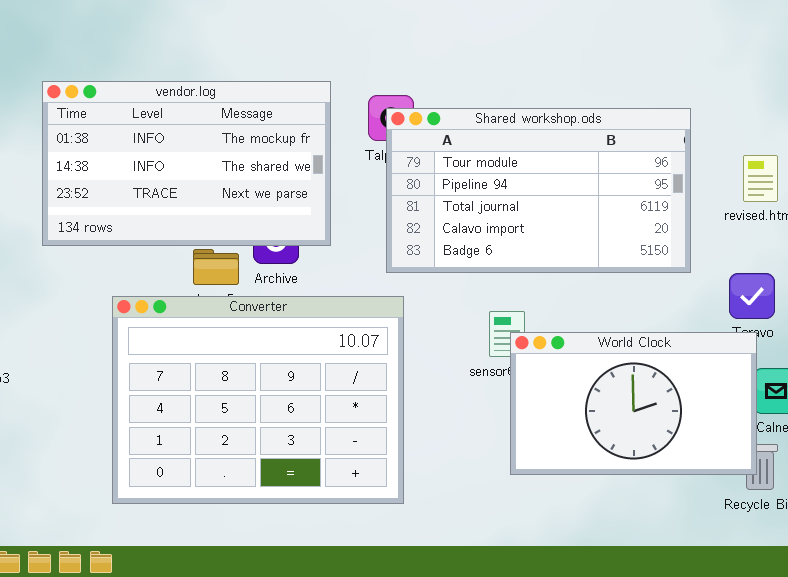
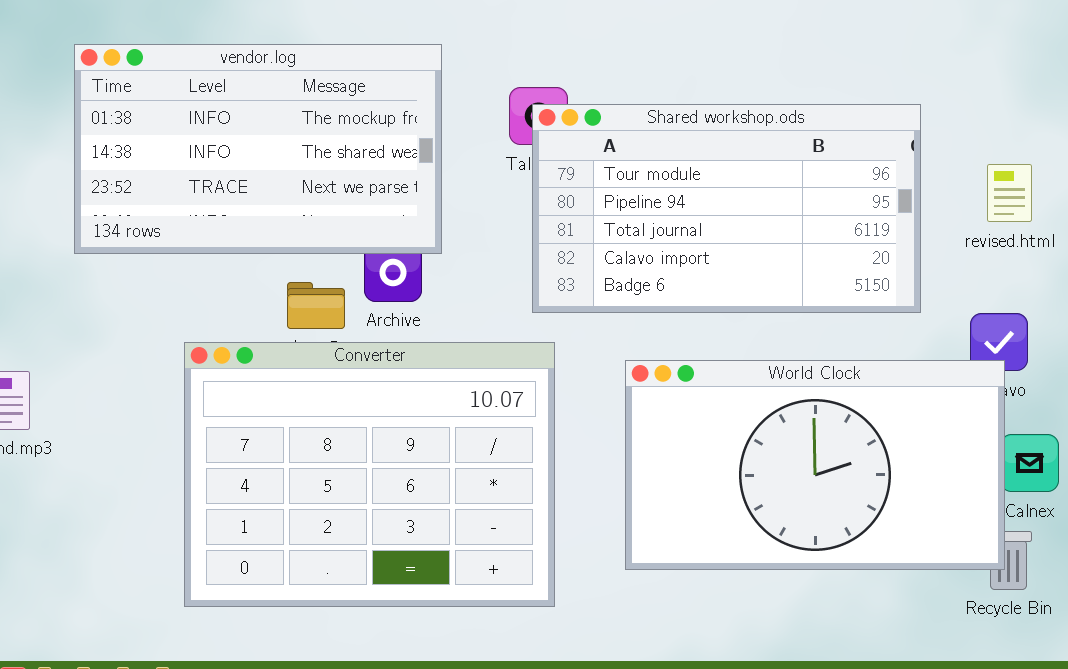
vendor.log: [42,81,331,246] -> [74,44,442,254], moved
World Clock: [510,332,757,475] -> [625,360,1005,570], resized

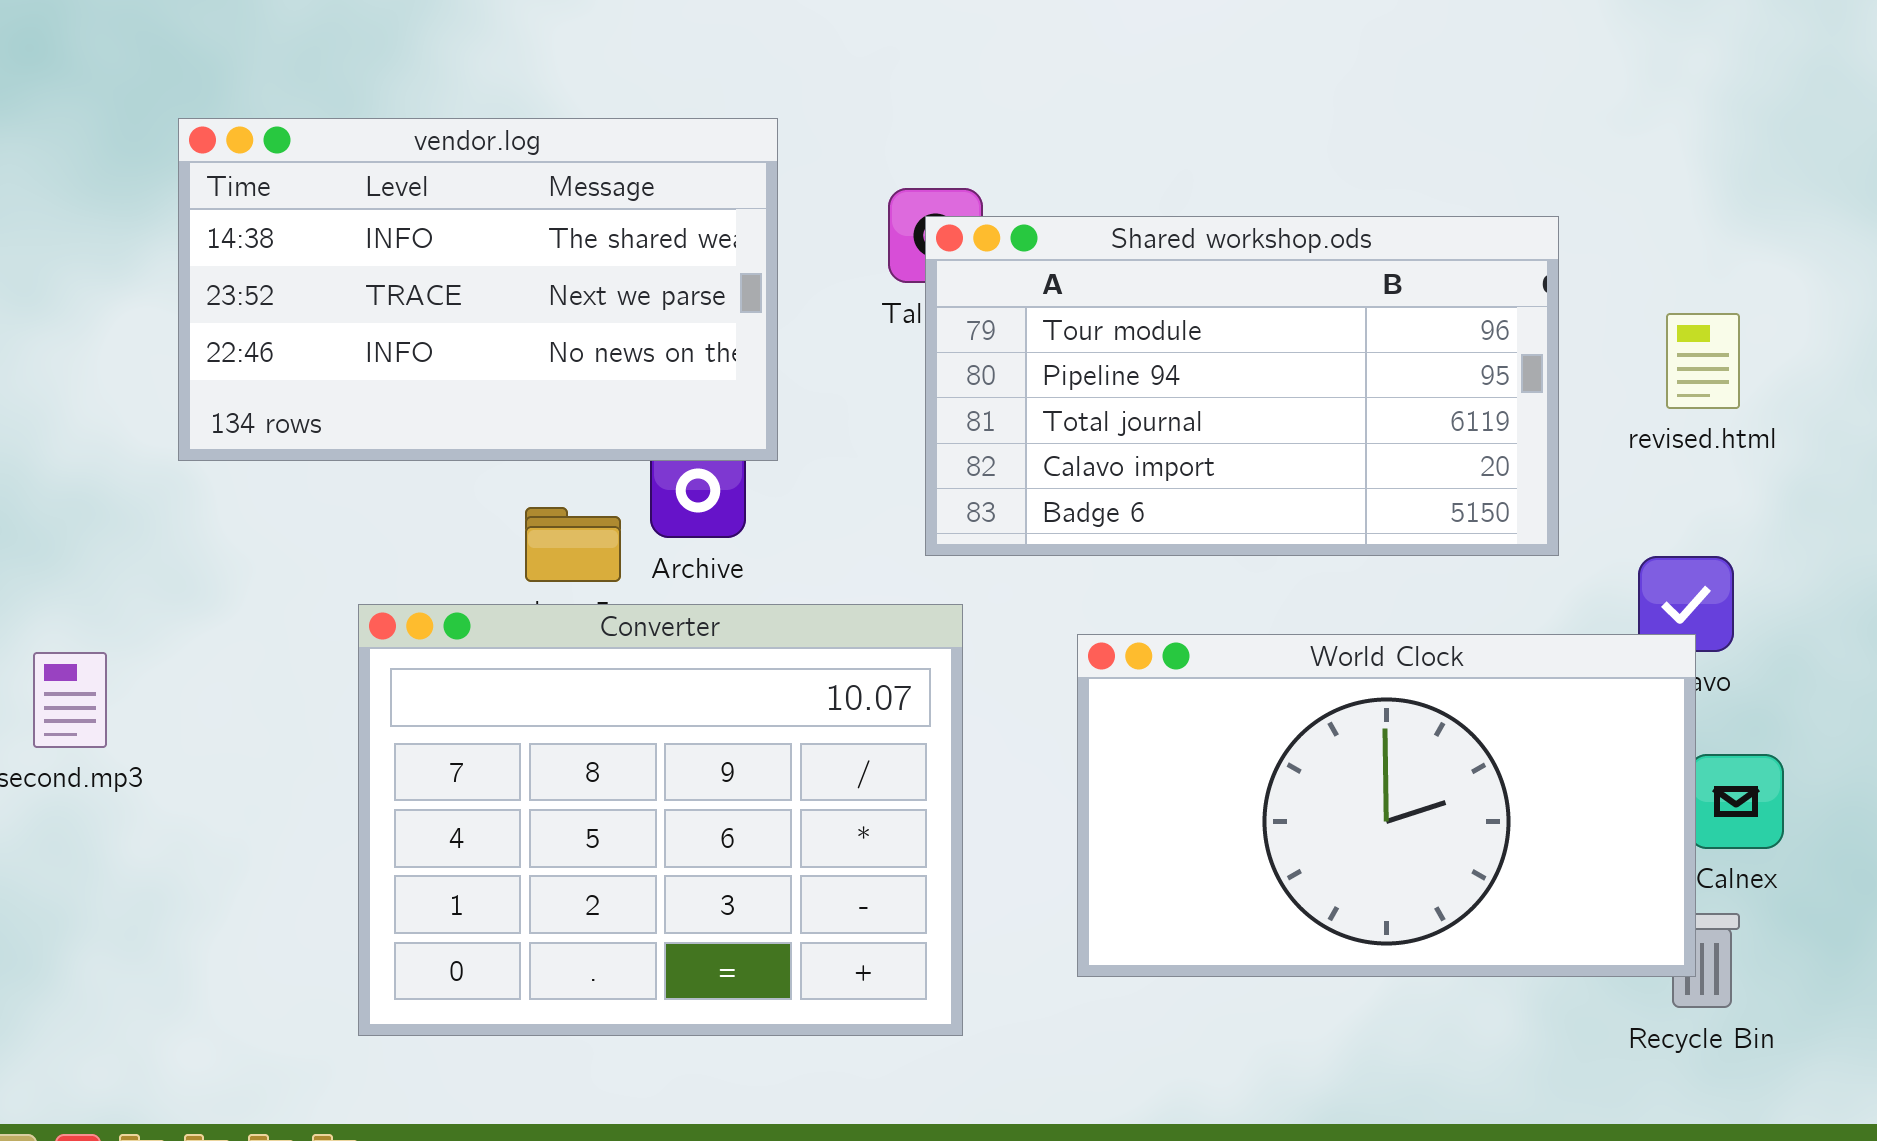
vendor.log: [74,44,442,254] -> [178,118,778,461], scrolled down 1 row

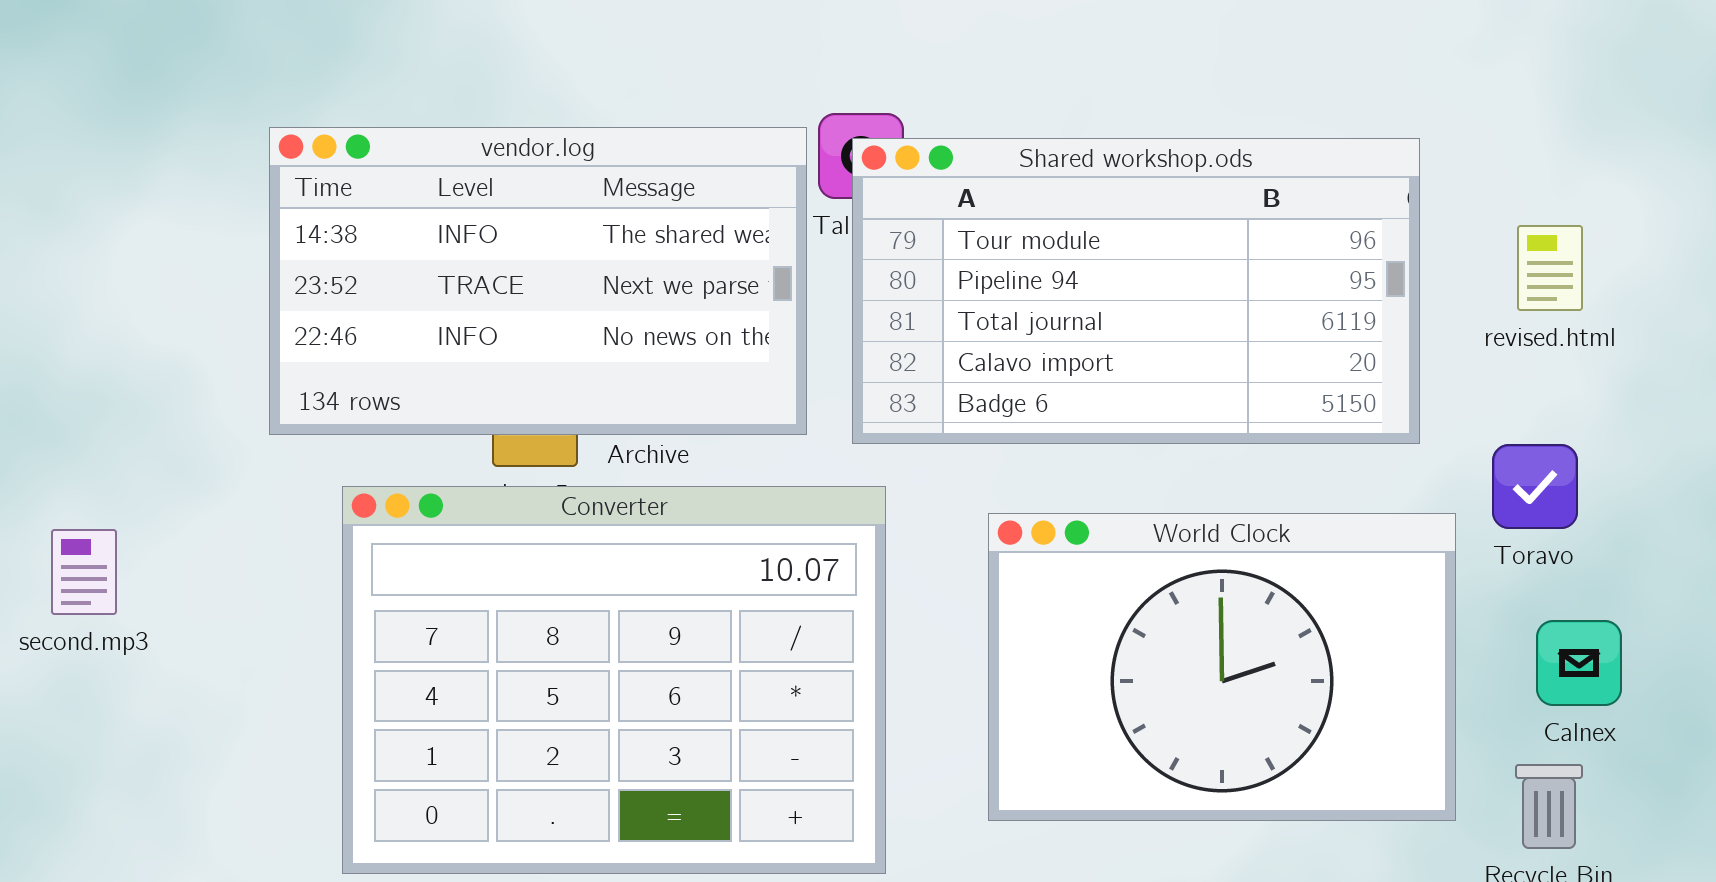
vendor.log: [178,118,778,461] -> [269,127,807,435], moved
World Clock: [1077,634,1696,977] -> [988,513,1456,821], resized

